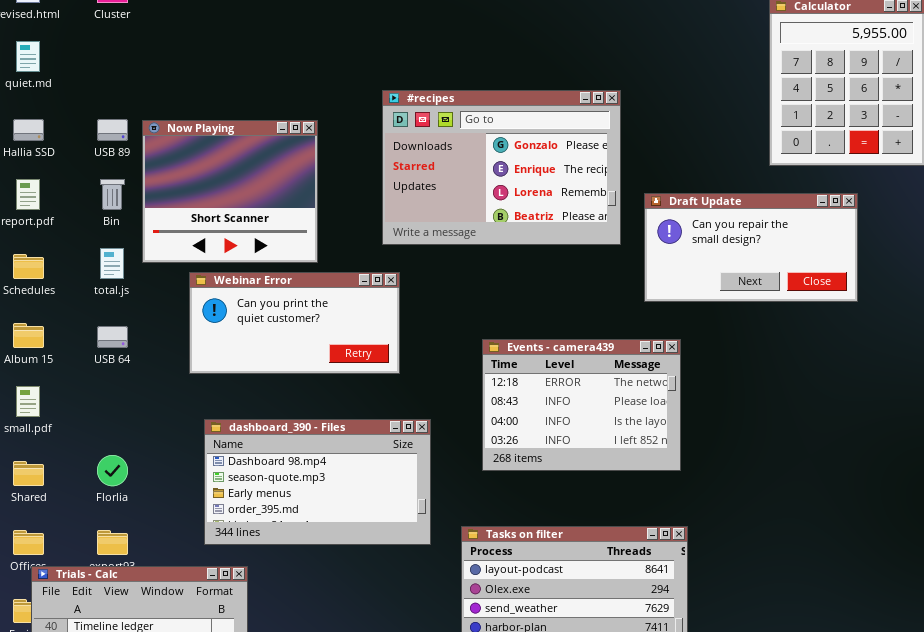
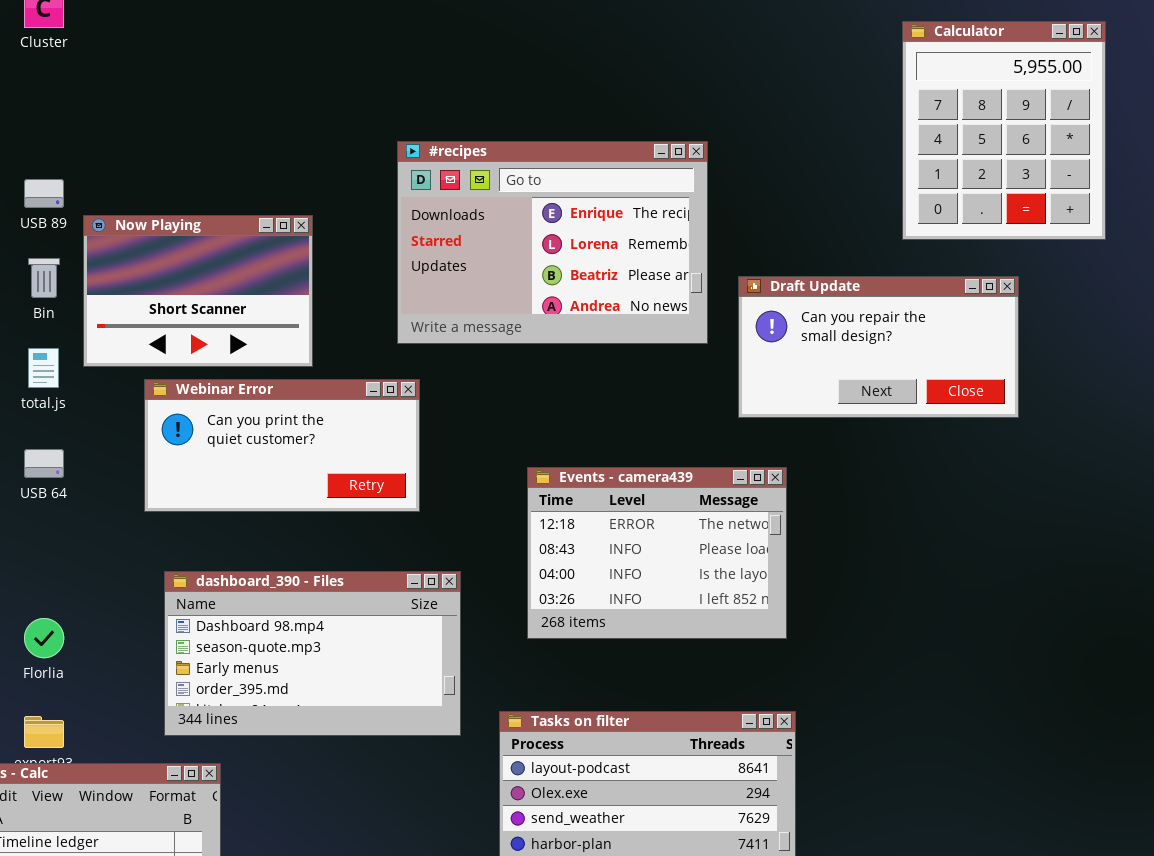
#recipes: [382,90,621,245] -> [397,141,708,344], scrolled down 1 row
Now Playing: [142,120,318,263] -> [83,215,313,367], resized

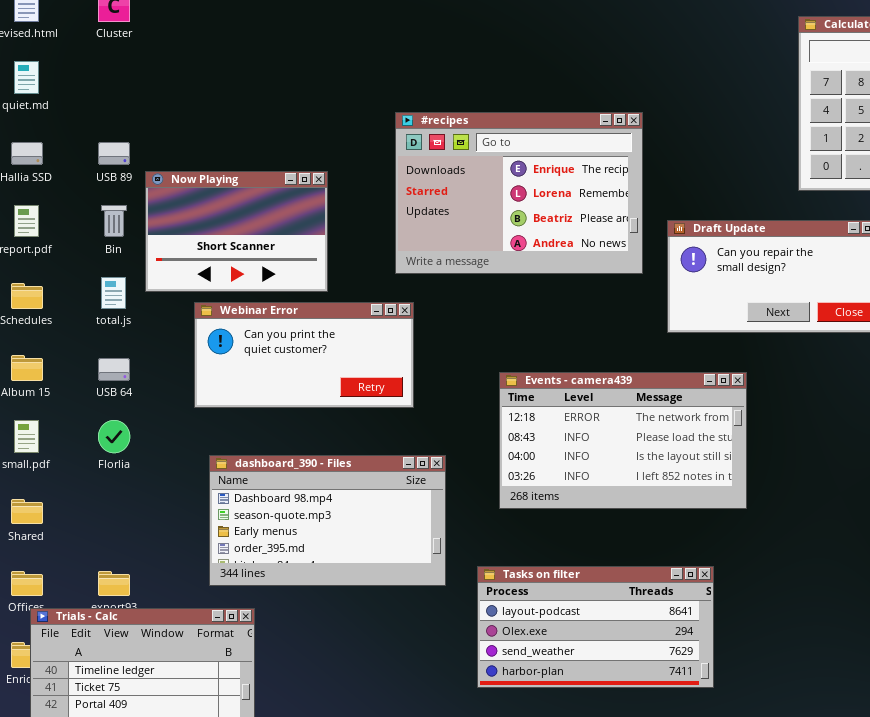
Events - camera439: [527,467,787,639] -> [499,372,747,509], resized
Florlia: [24,618,64,658] -> [98,420,130,453], moved

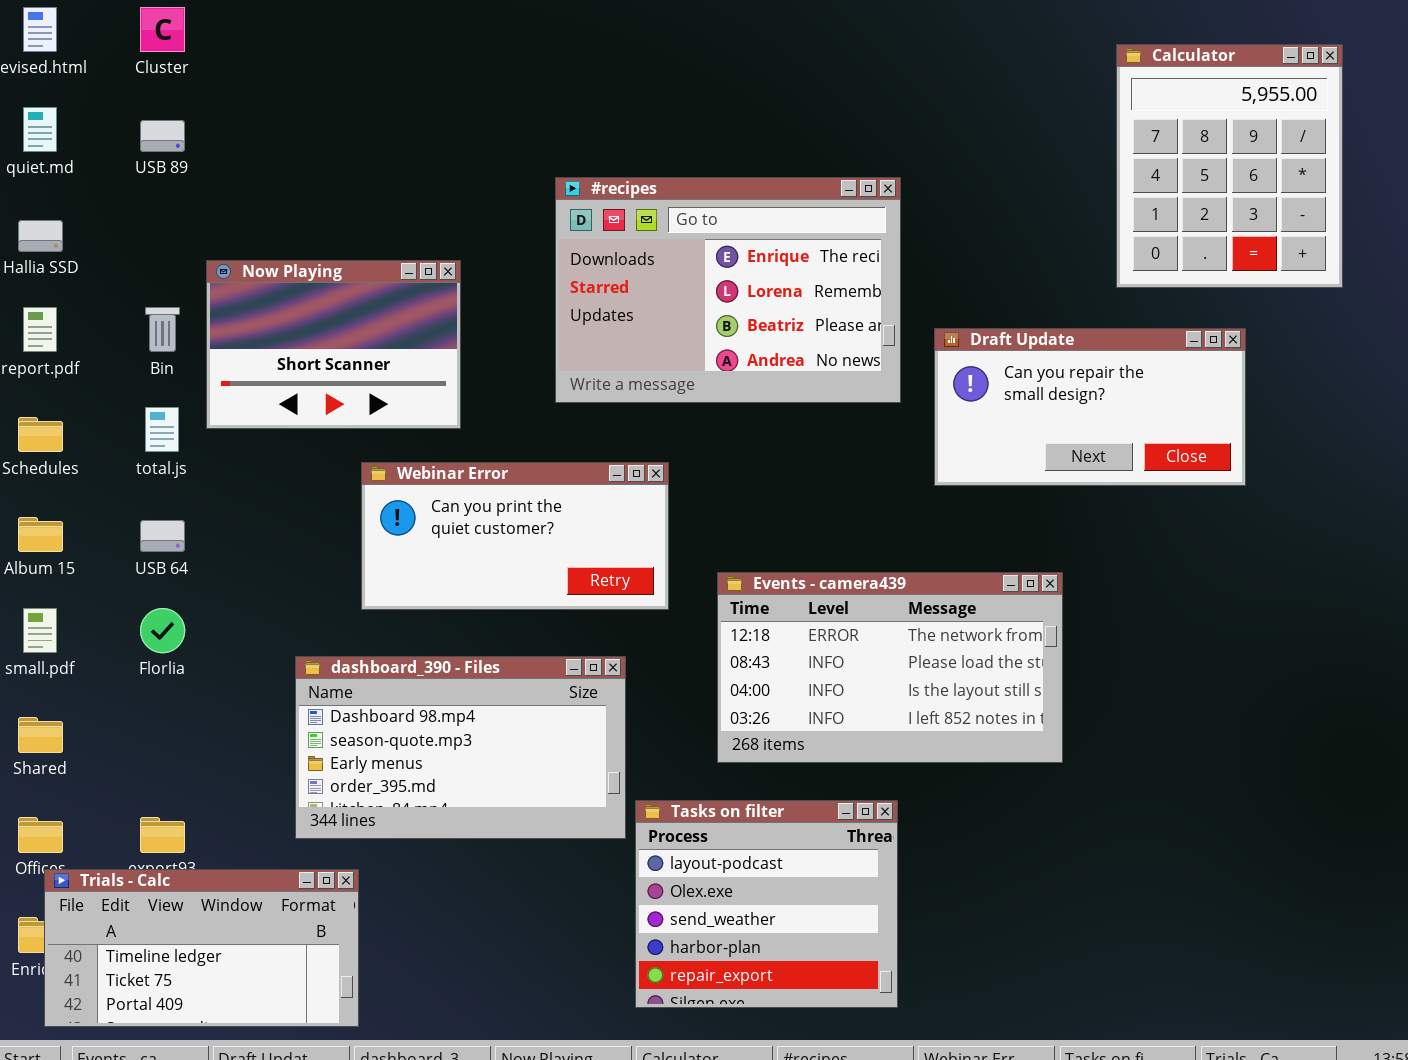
USB 89: [98,142,130,165] -> [140,120,185,152], moved
Webinar Error: [194,302,414,408] -> [361,462,669,610], moved
Events - camera439: [499,372,747,509] -> [717,572,1063,763], moved
Tasks on filter: [477,566,714,688] -> [635,800,898,1008], moved, resized

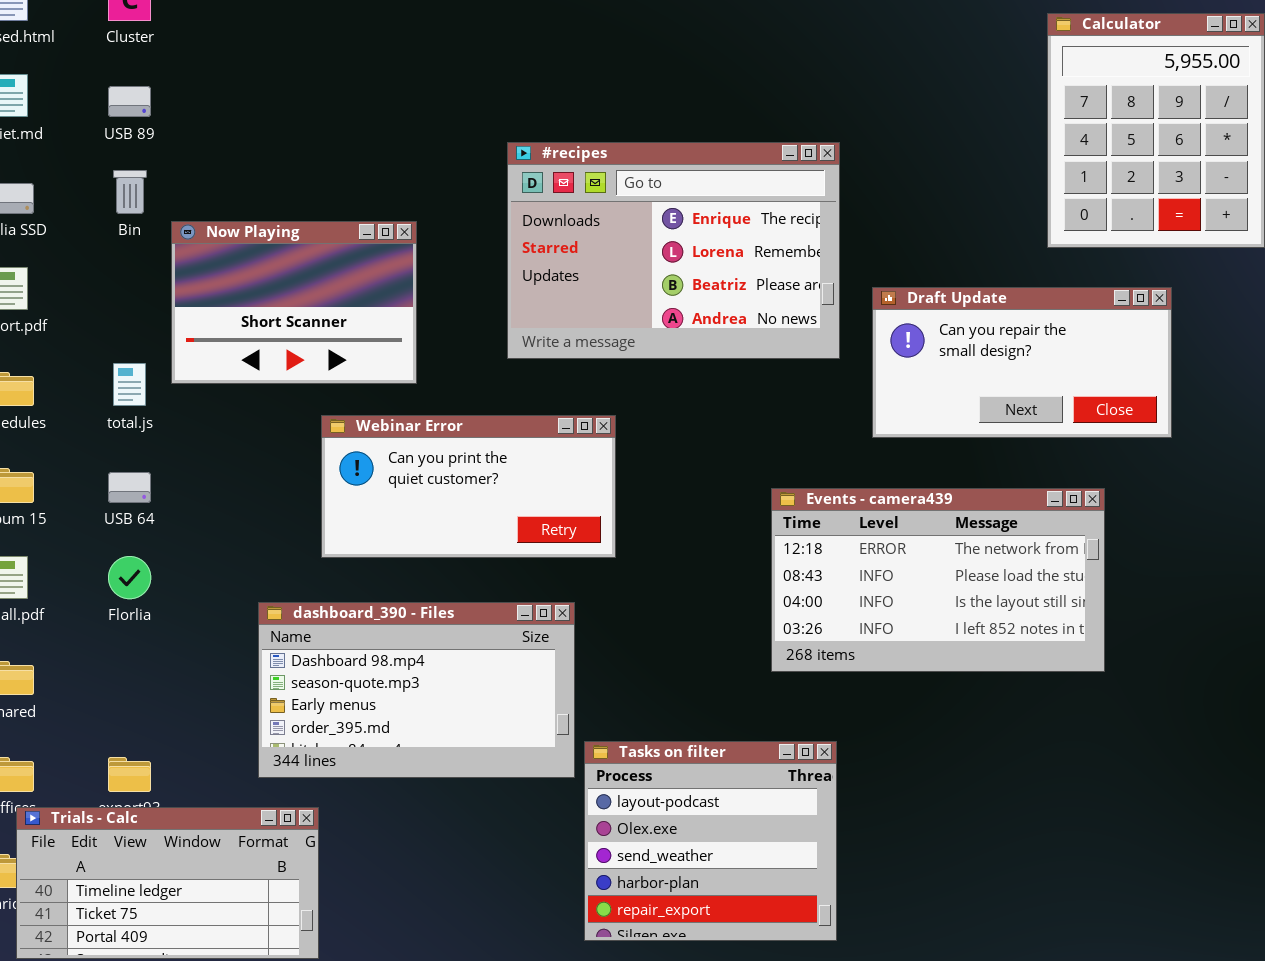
Bin: [145,307,180,352] -> [113,170,147,214], moved
Events - camera439: [717,572,1063,763] -> [771,488,1105,672], moved

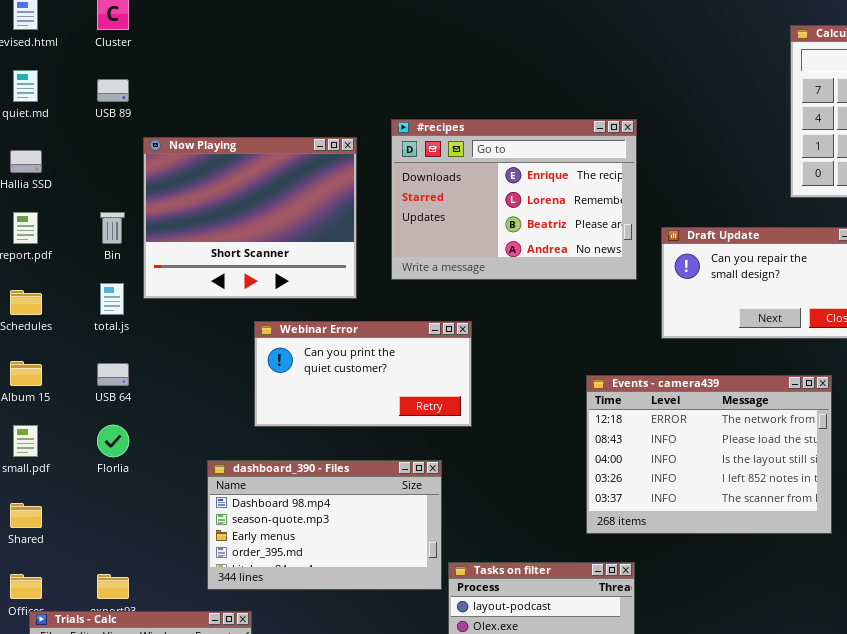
Bin: [113,170,147,214] -> [100,212,125,244], moved
Now Playing: [171,221,417,384] -> [143,137,357,299], resized
Events - camera439: [771,488,1105,672] -> [586,375,832,534], resized

